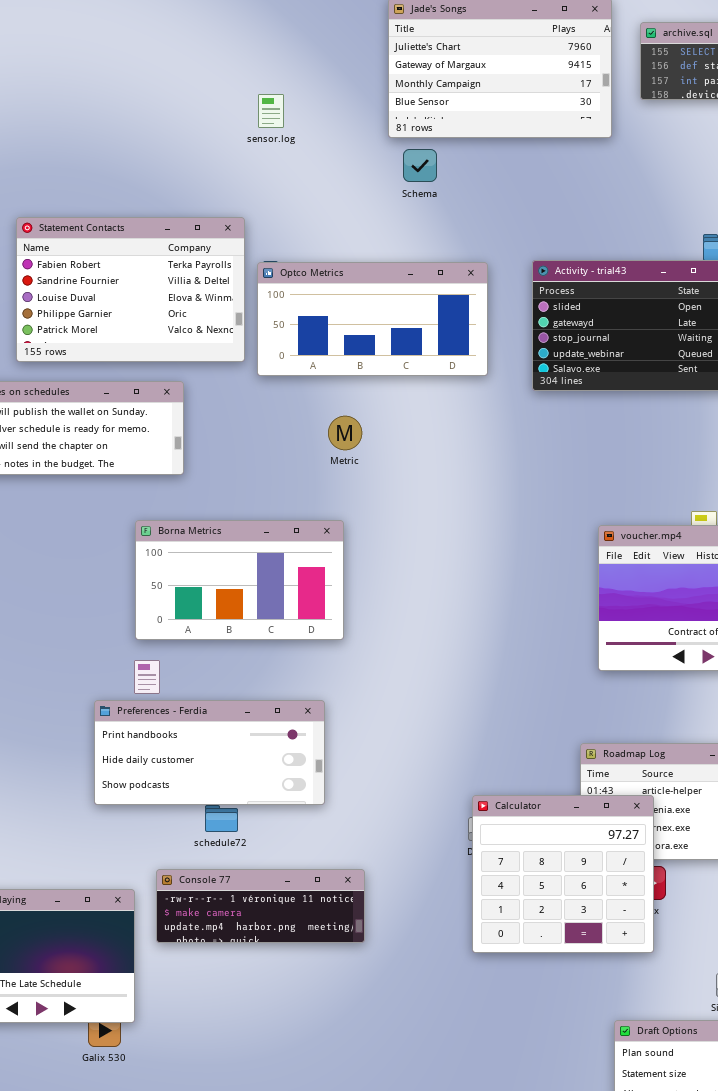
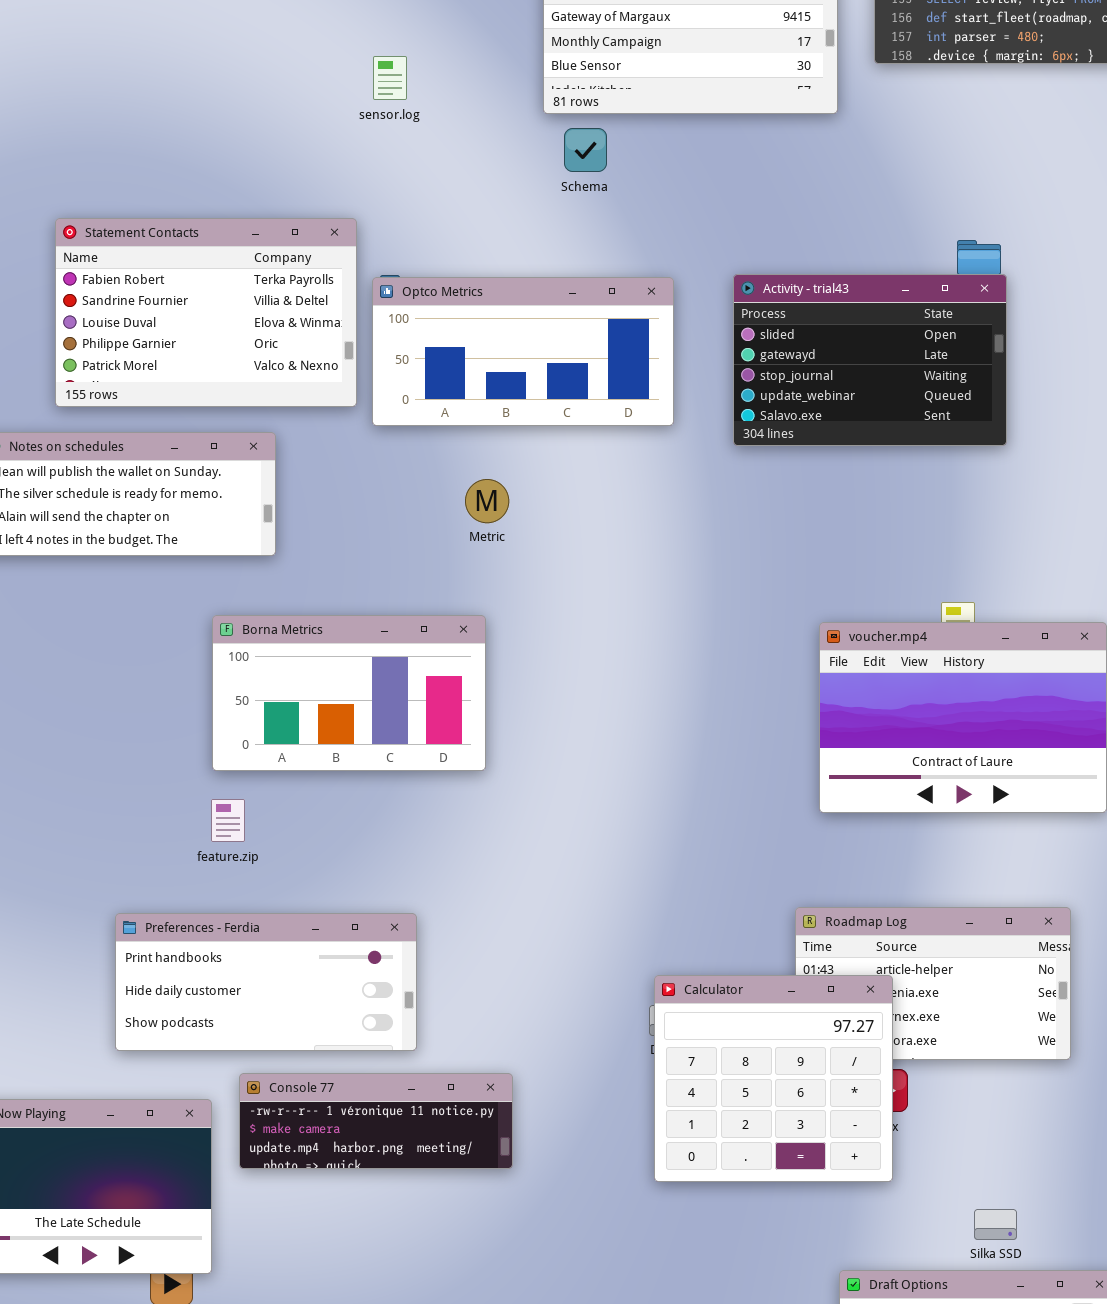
Preferences - Ferdia: [94,700,325,805] -> [115,913,417,1051], moved

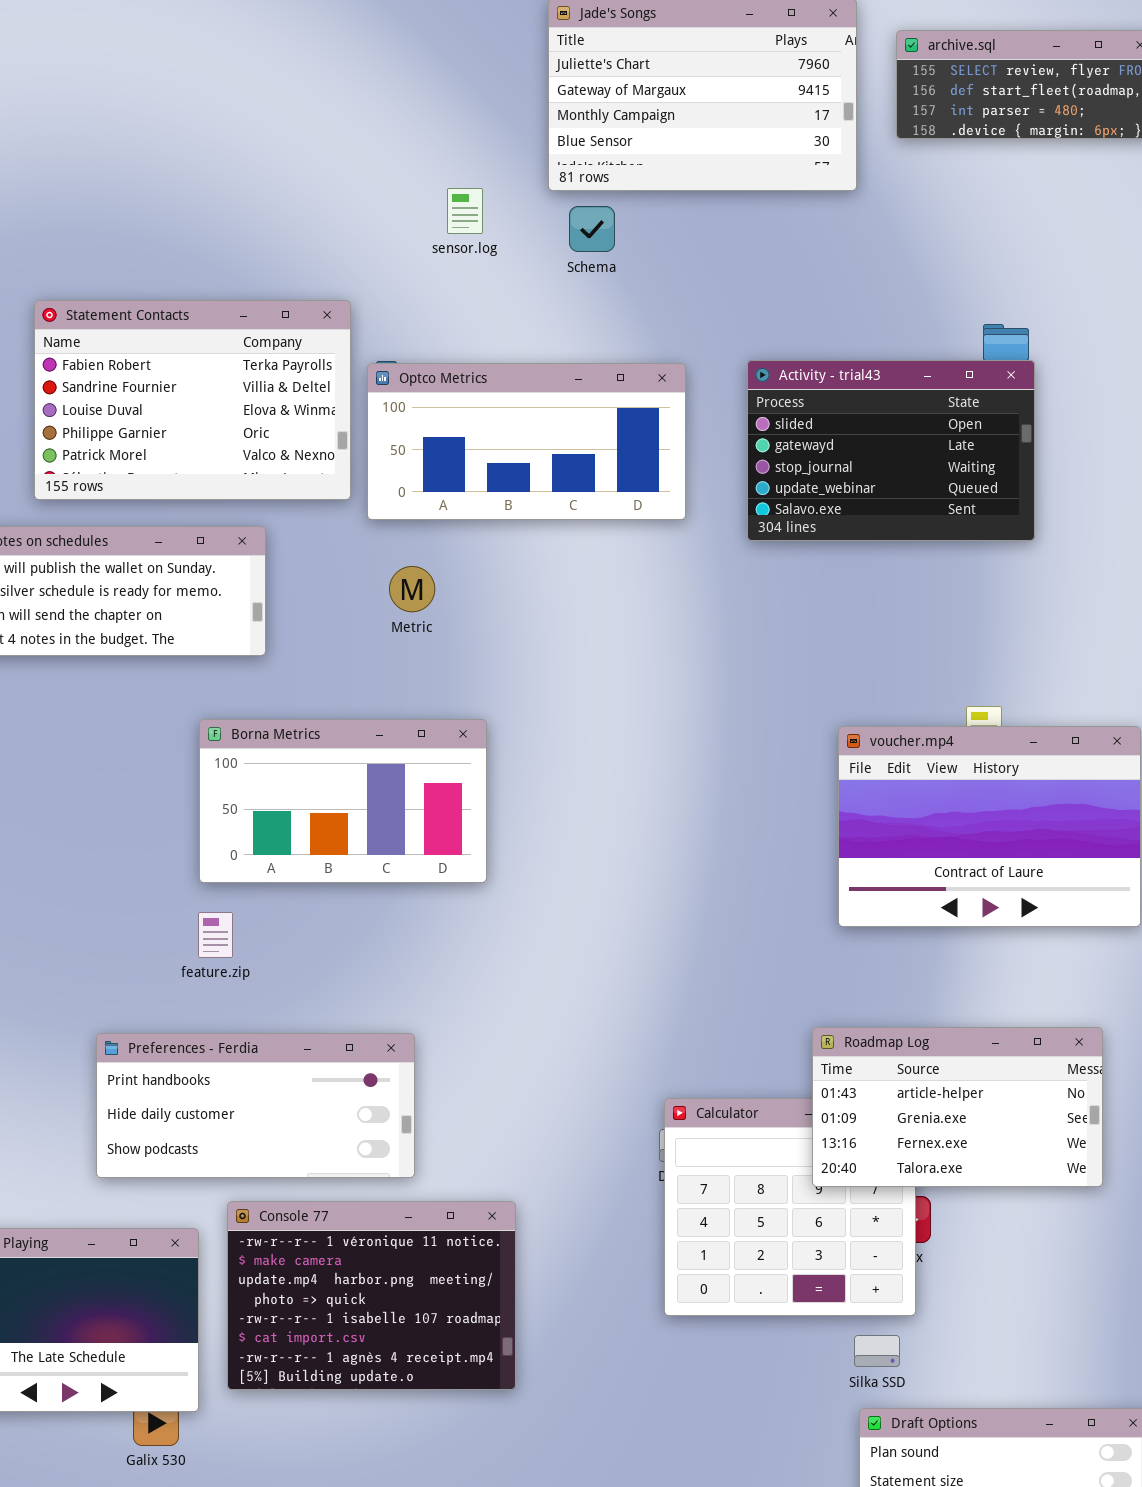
sensor.log: [373,56,407,100] -> [447,188,483,234], moved
Metric: [465,479,509,523] -> [389,566,435,612], moved
Roadmap Log: [795,907,1071,1060] -> [812,1027,1103,1187], raised
Console 77: [239,1073,513,1169] -> [227,1201,516,1390], resized
Silka SSD: [974,1209,1017,1240] -> [854,1335,900,1367], moved

